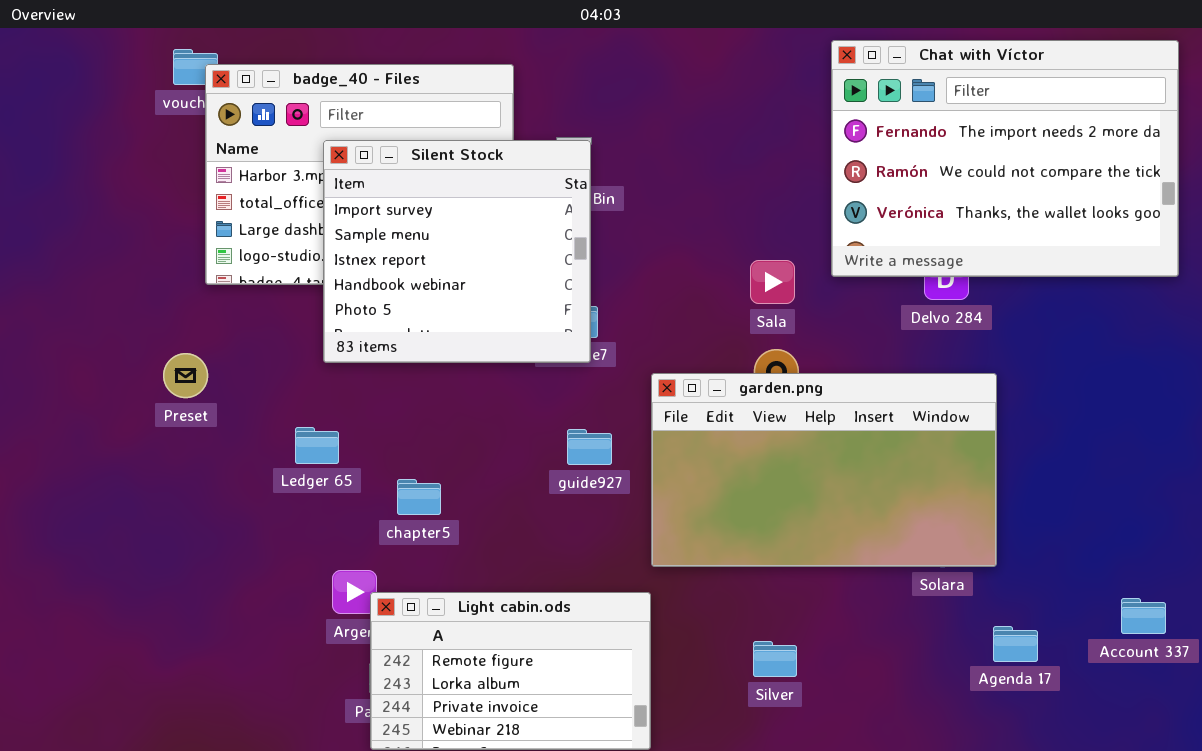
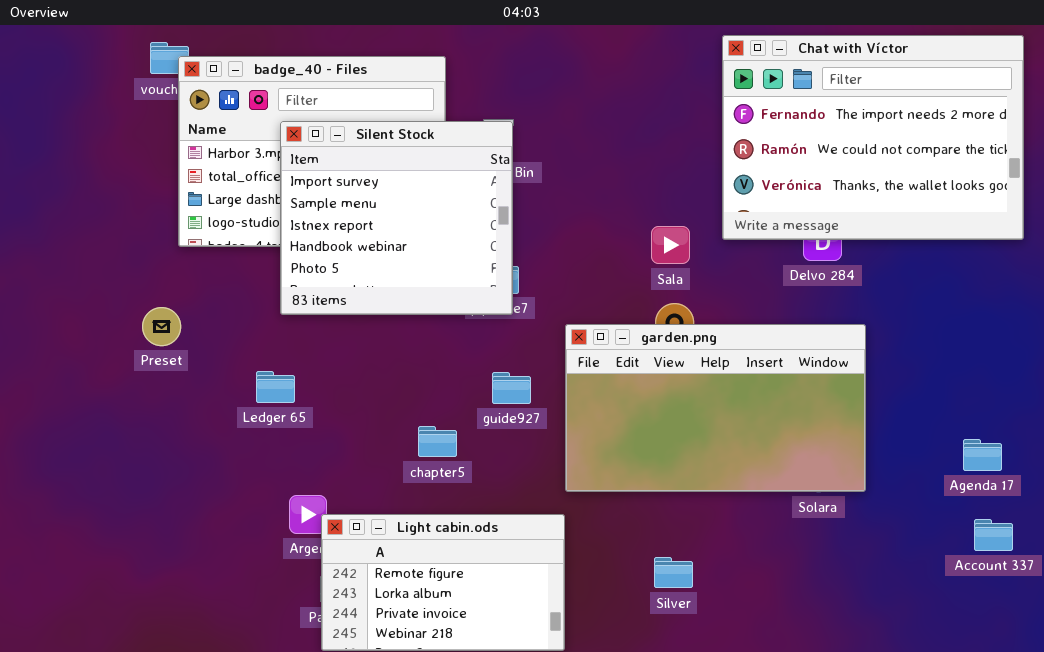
chapter5: [397,479,441,515] -> [418,426,457,457], moved
Agenda 17: [993,626,1038,662] -> [963,439,1002,471], moved

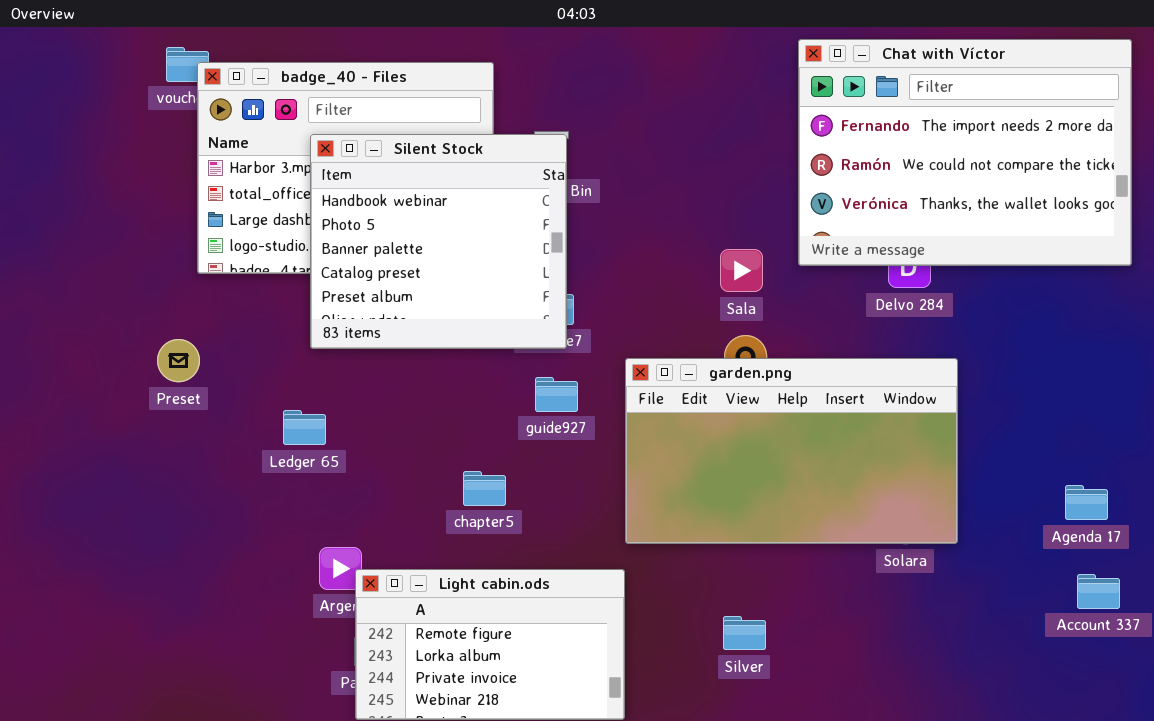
Silent Stock: [280,121,513,315] -> [310,134,567,349], scrolled down 3 rows
guide927: [492,372,531,404] -> [535,377,578,412], moved

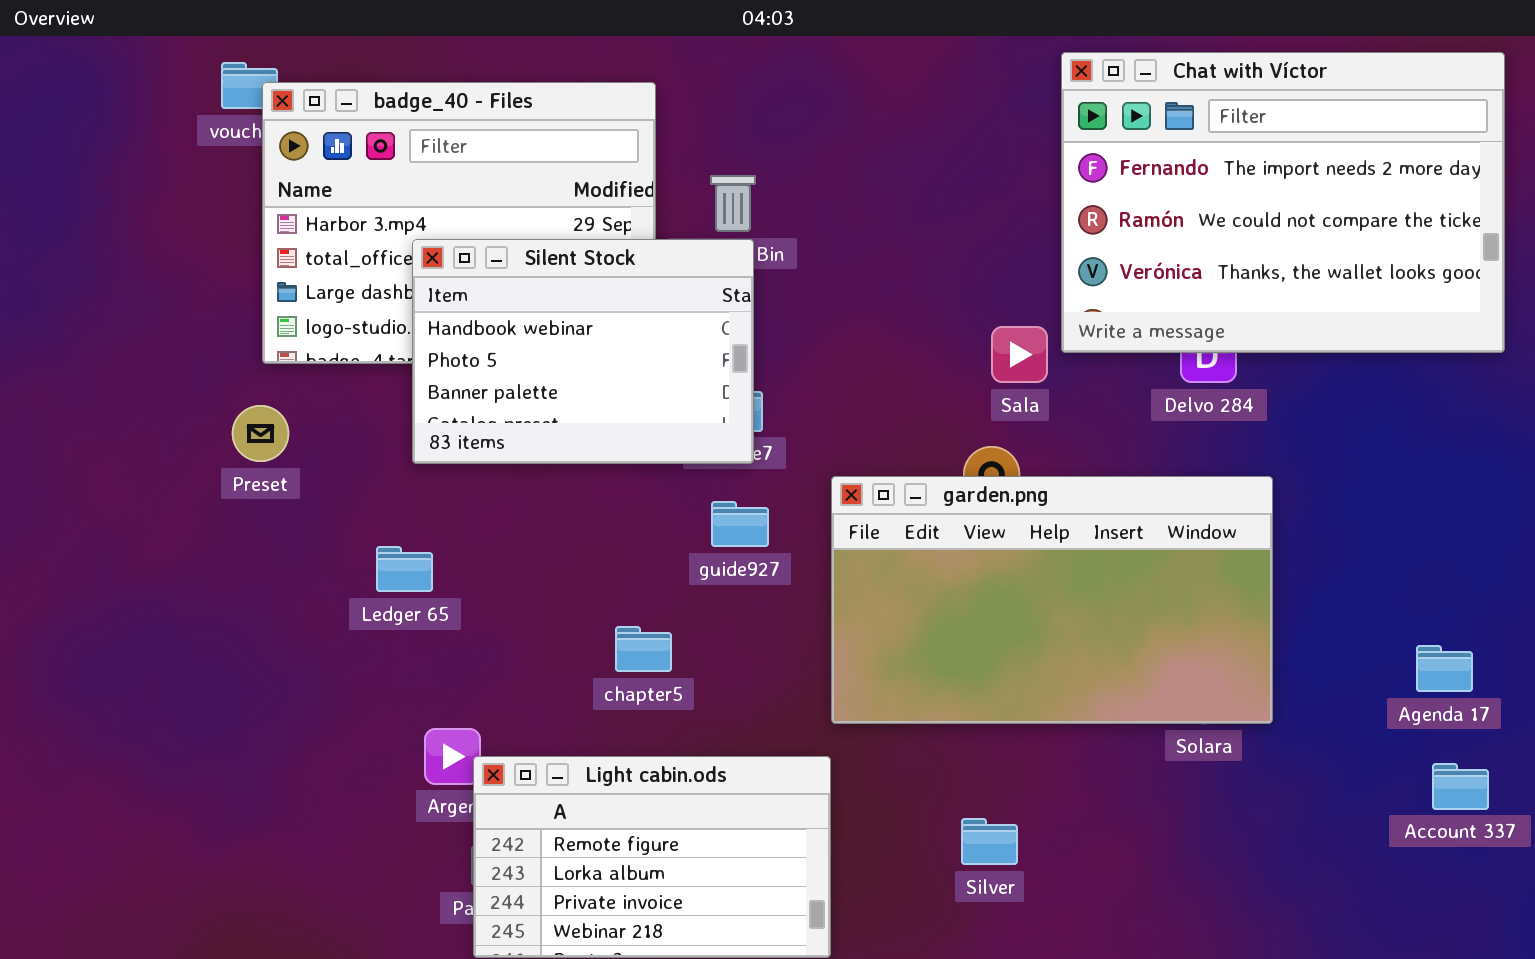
Silent Stock: [310,134,567,349] -> [412,239,754,464], resized
Sala: [720,249,763,292] -> [991,326,1048,383], moved
Preset: [157,339,200,382] -> [232,405,289,462], moved

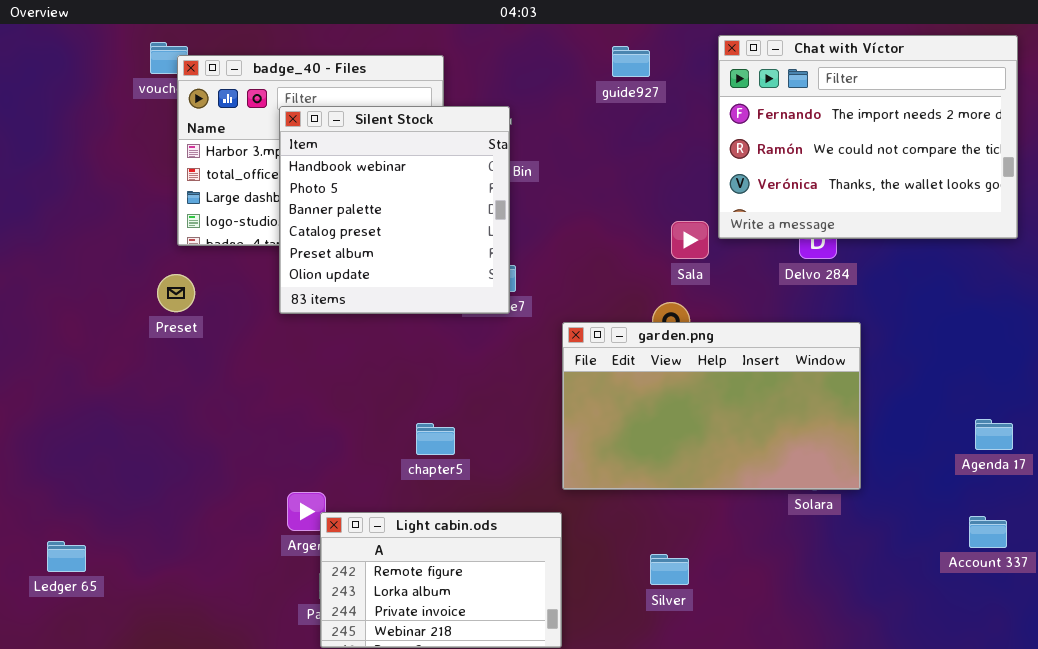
Silent Stock: [412,239,754,464] -> [279,106,510,314], resized
guide927: [711,501,769,547] -> [612,46,650,77], moved
Ledger 65: [376,546,433,592] -> [47,541,86,572], moved
Agenda 17: [1416,645,1473,692] -> [975,419,1013,450], moved

